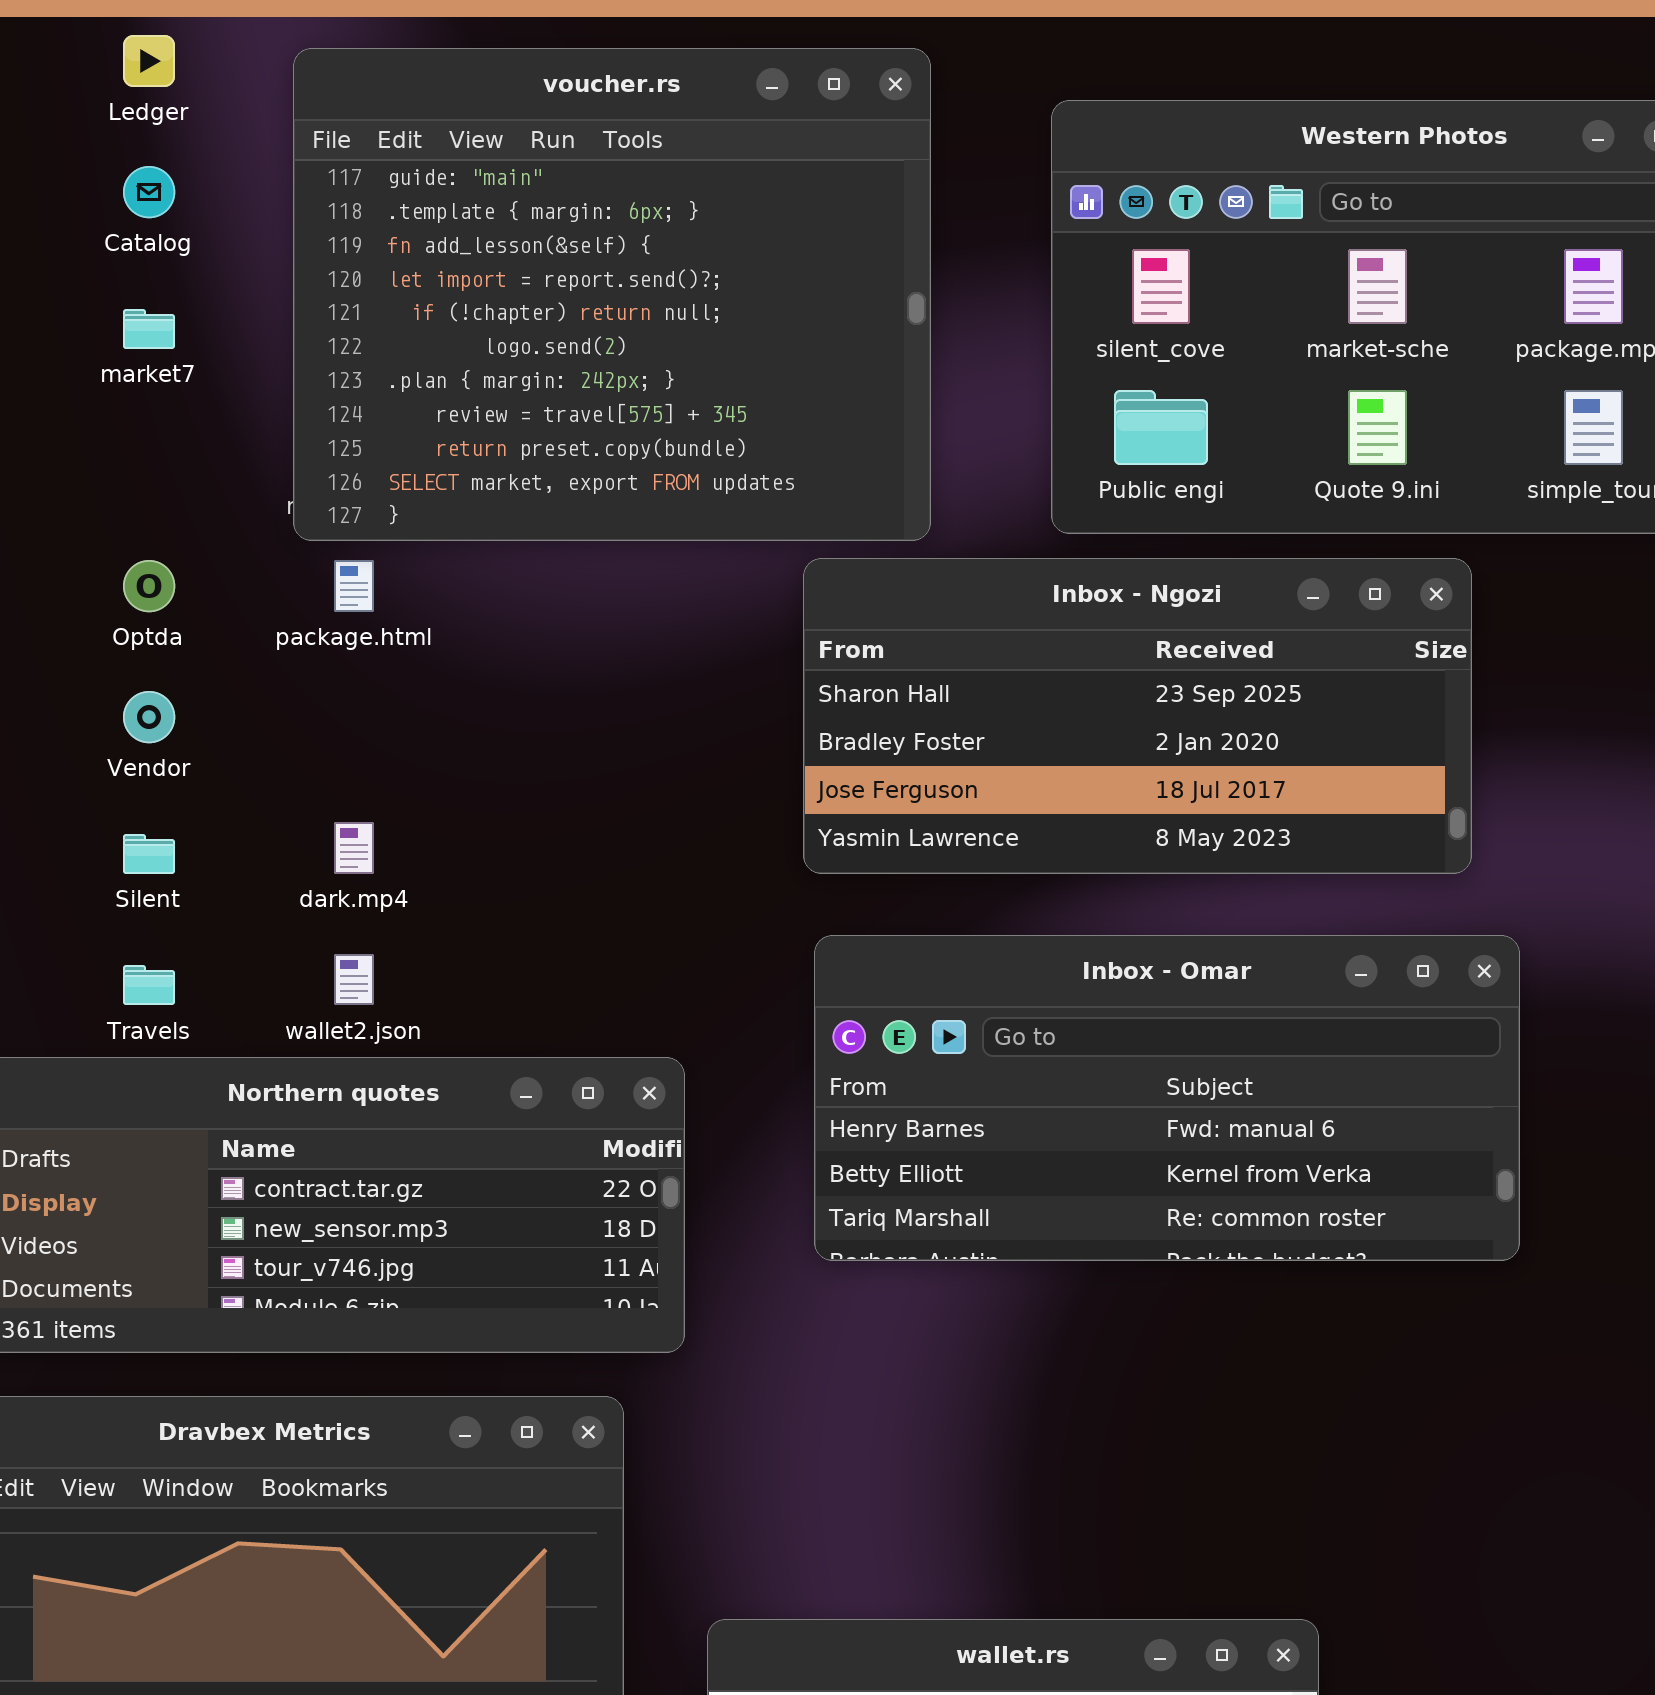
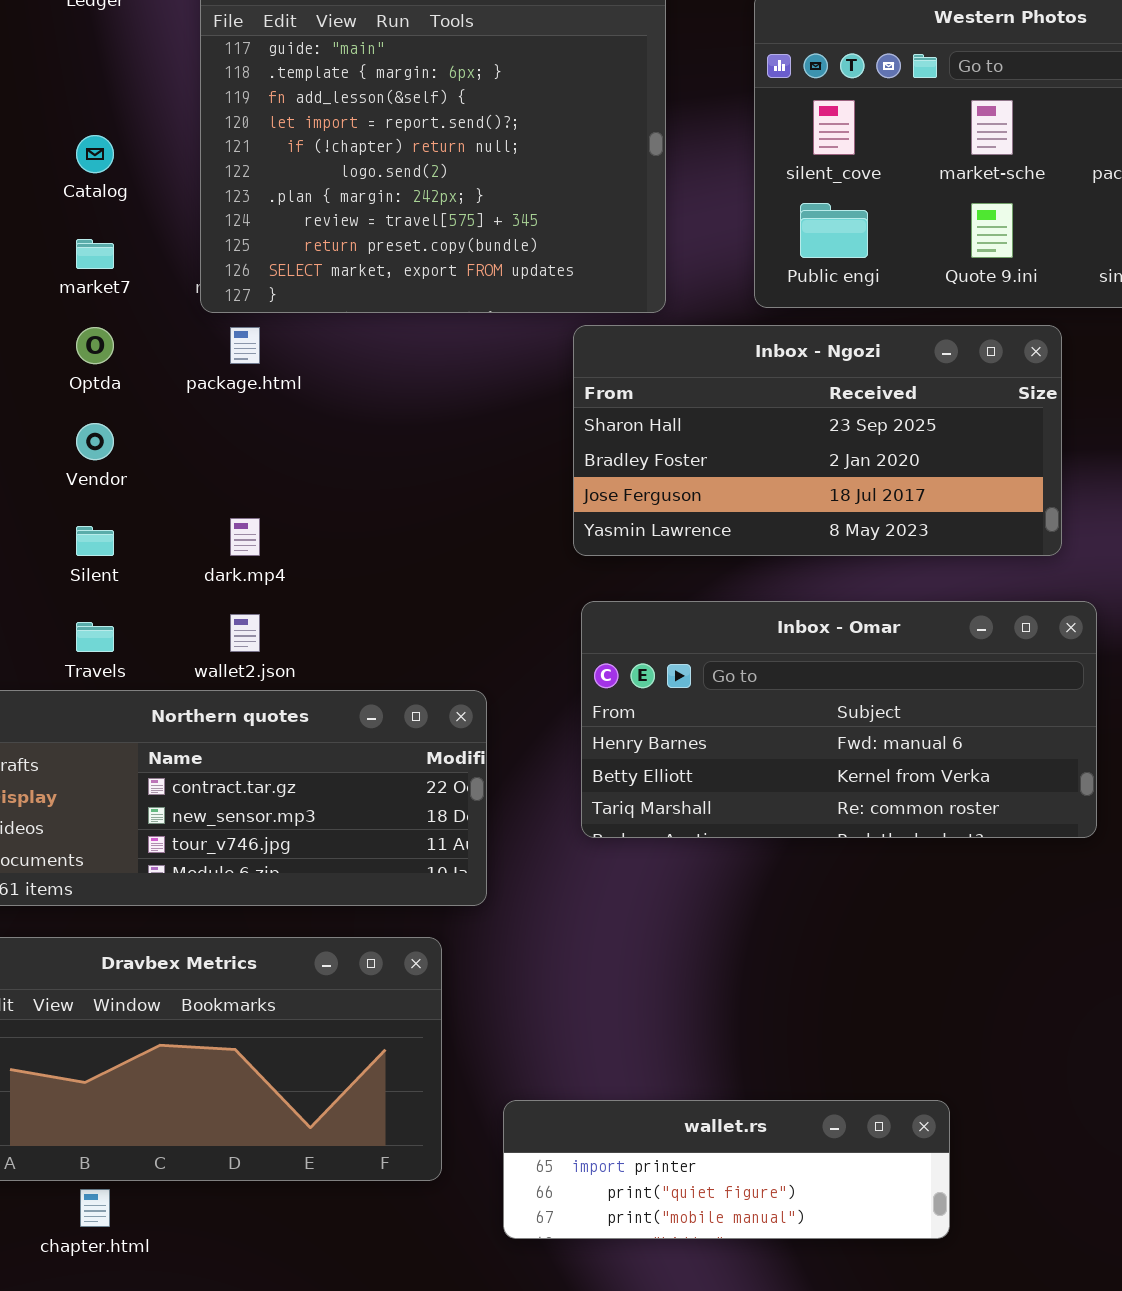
Catalog: [123,166,175,218] -> [76,135,114,173], moved
market7: [123,309,175,349] -> [76,239,114,269], moved

